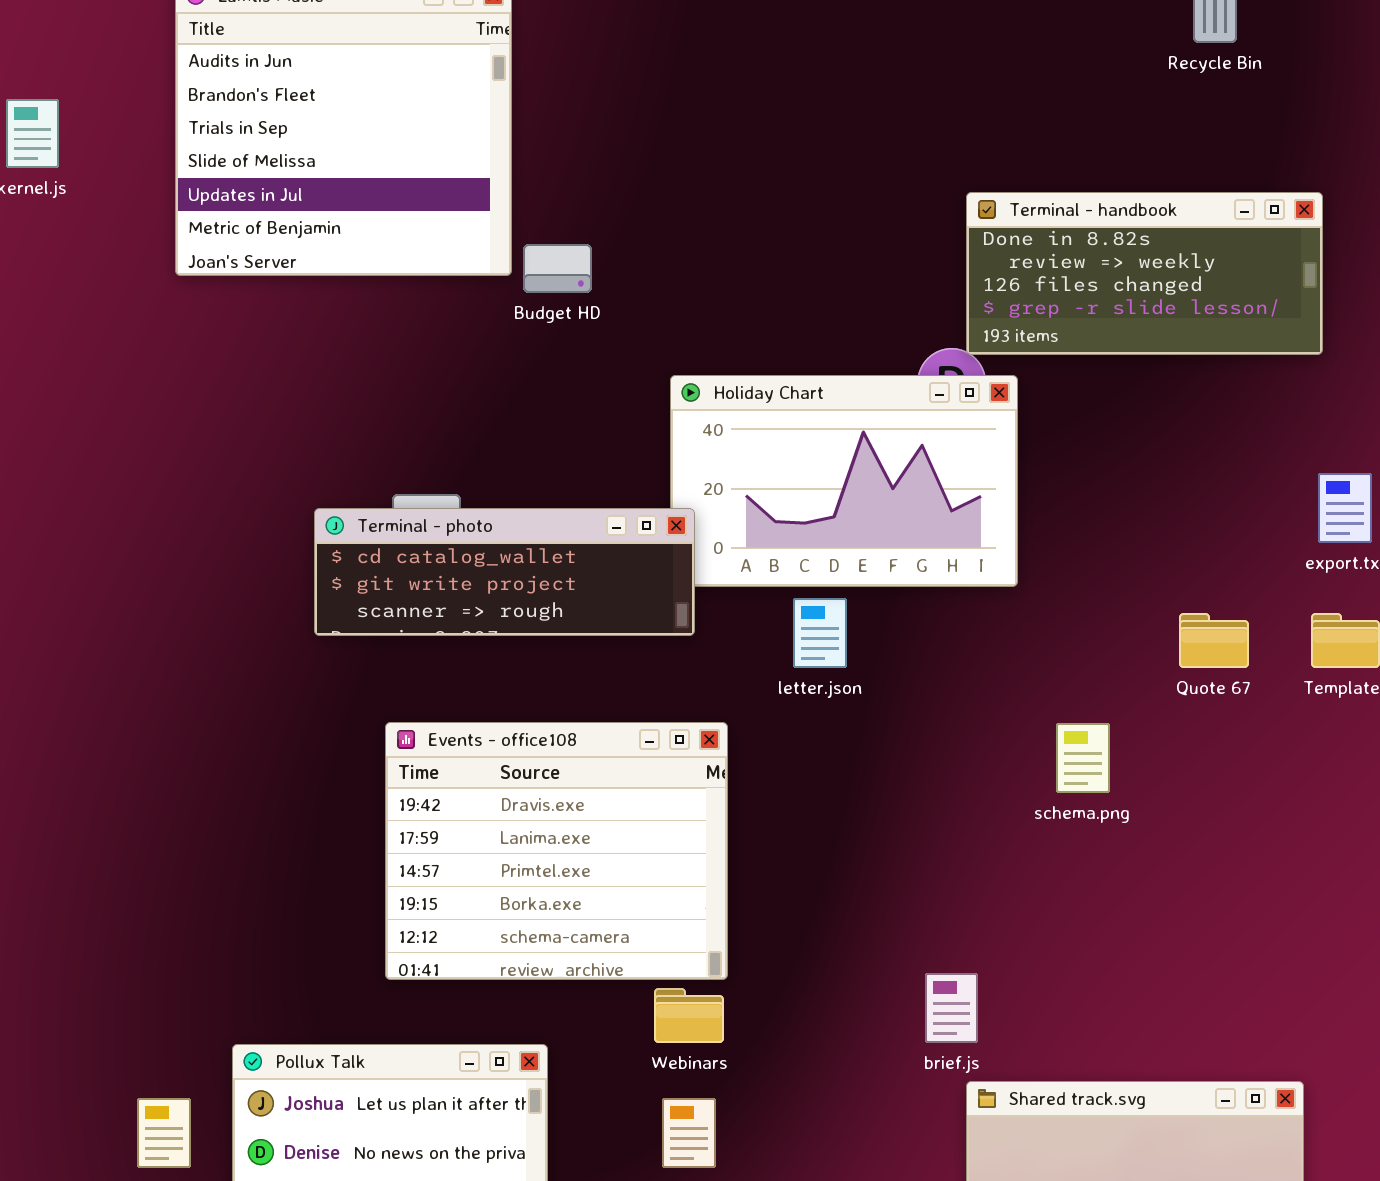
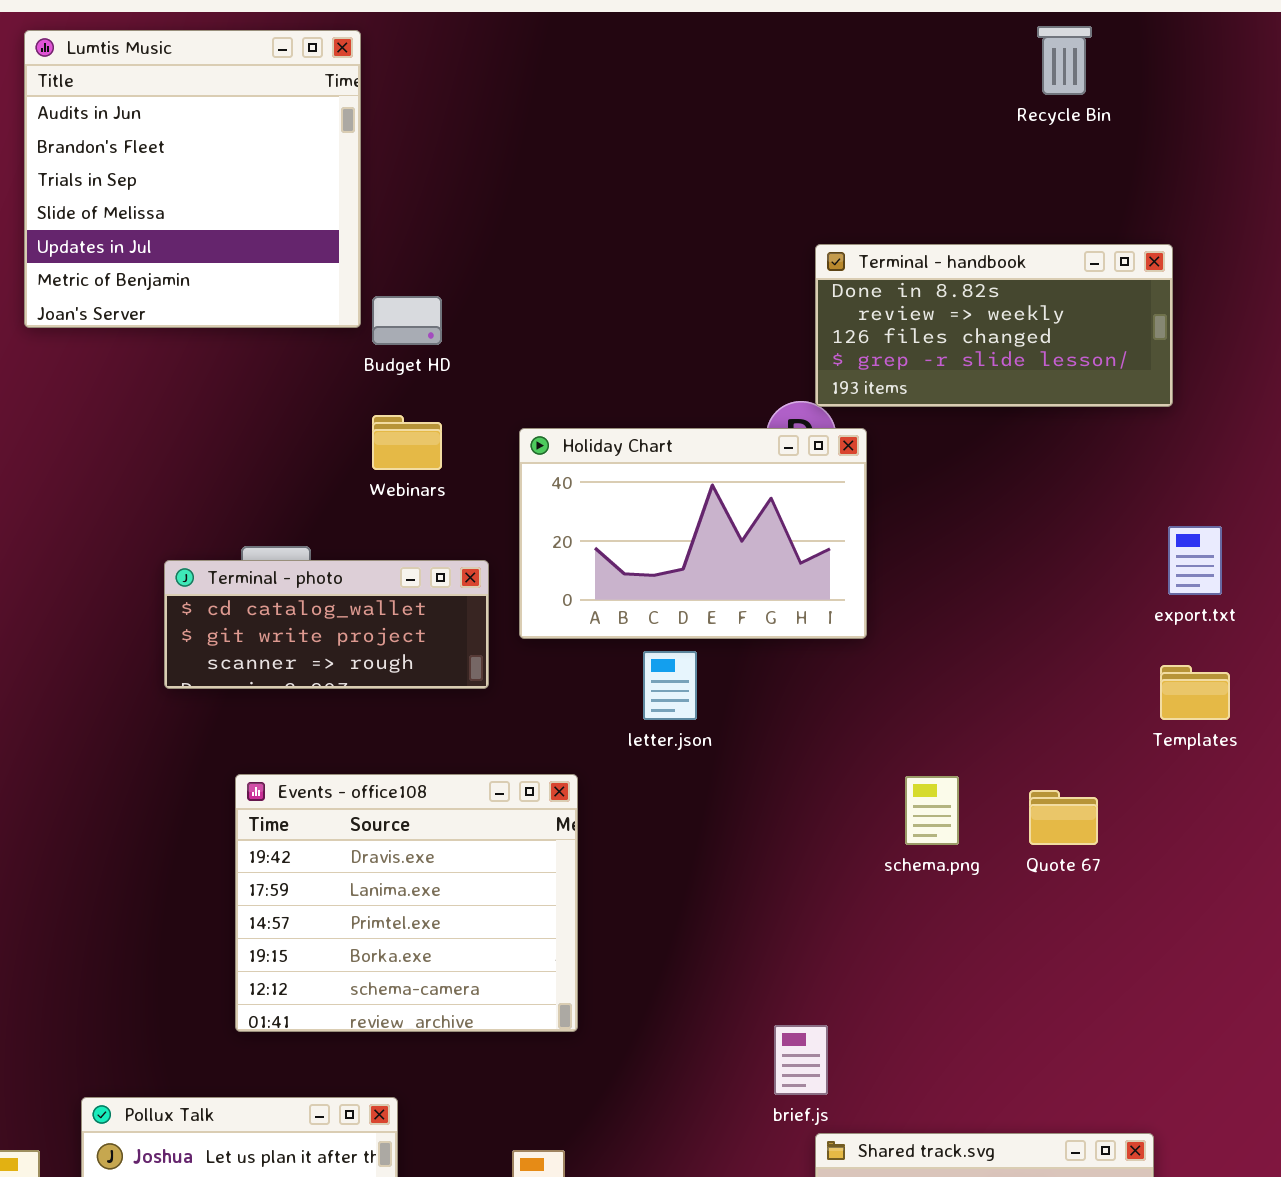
Terminal - photo: [314,508,695,636] -> [164,560,489,689], resized
Quote 67: [1179,613,1249,668] -> [1029,790,1098,845], moved
Webinars: [654,988,724,1043] -> [372,415,442,470], moved

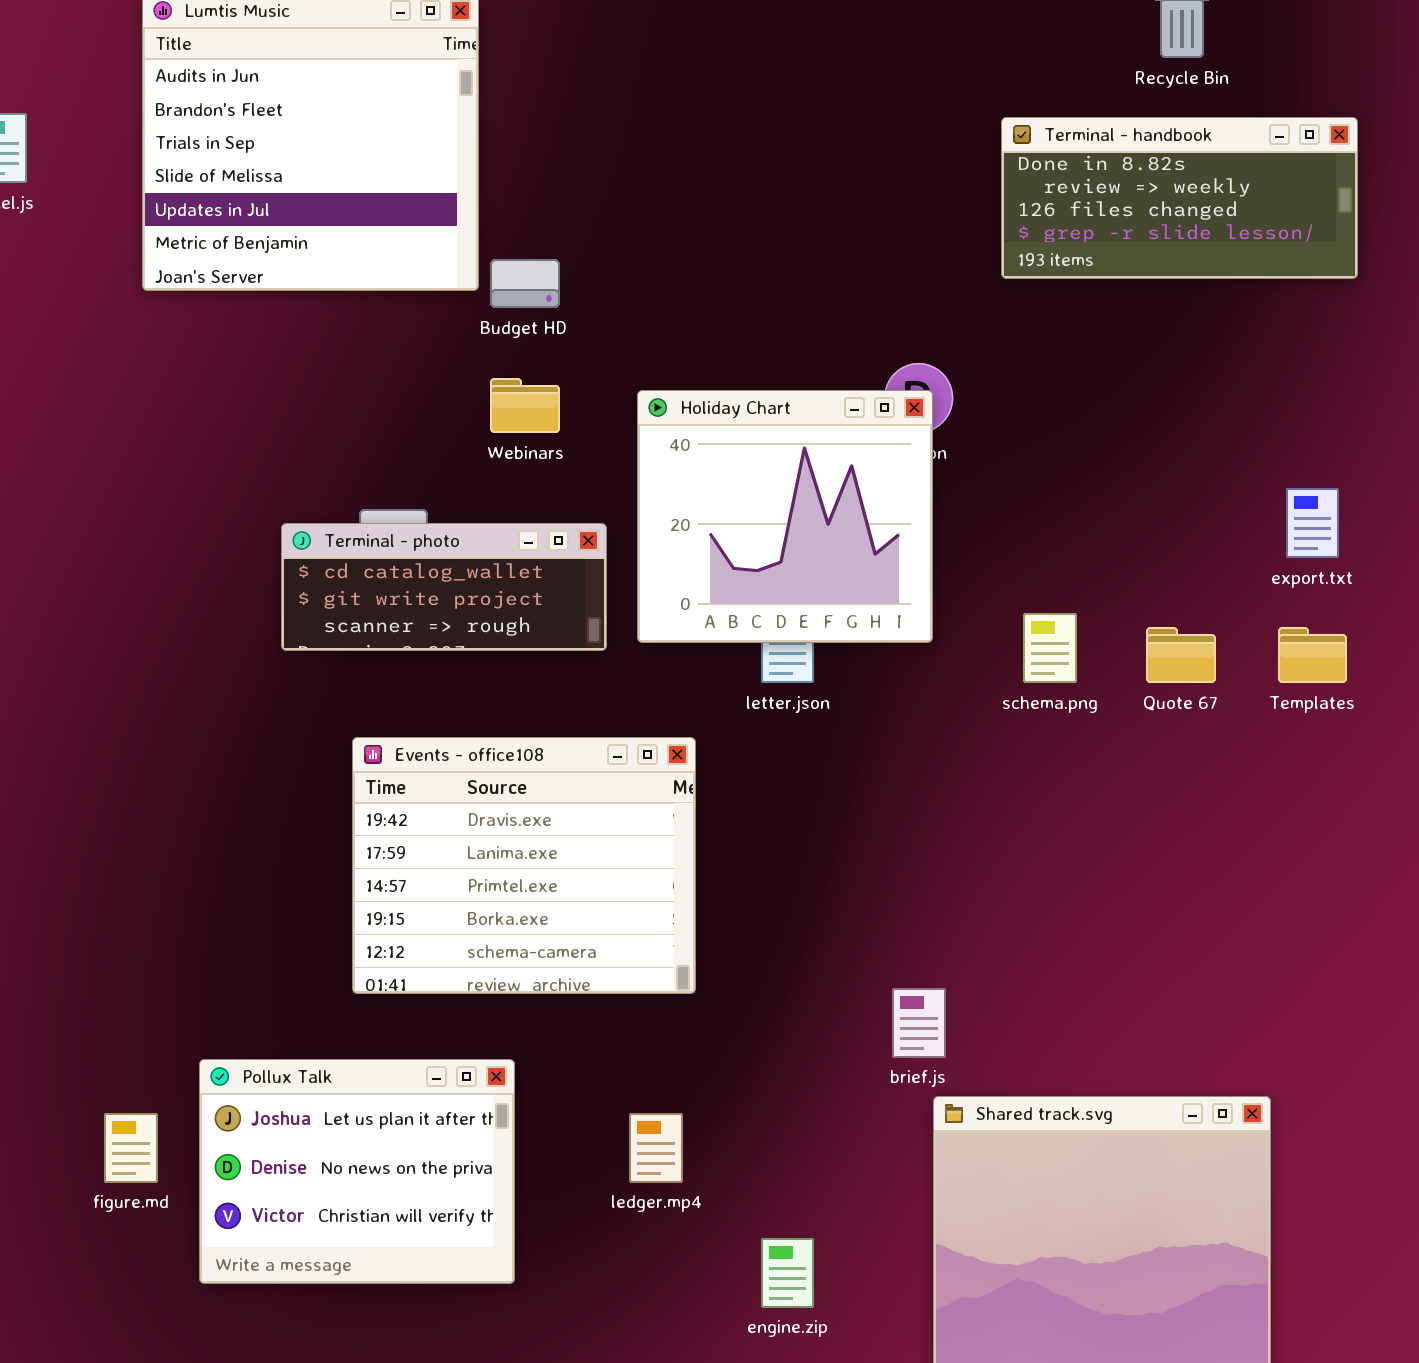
Terminal - handbook: [815,244,1173,407] -> [1001,117,1358,279], moved
Holiday Chart: [519,428,867,639] -> [637,390,933,643], resized
schema.png: [905,776,959,845] -> [1023,613,1077,683], moved
Quote 67: [1029,790,1098,845] -> [1146,627,1216,683], moved

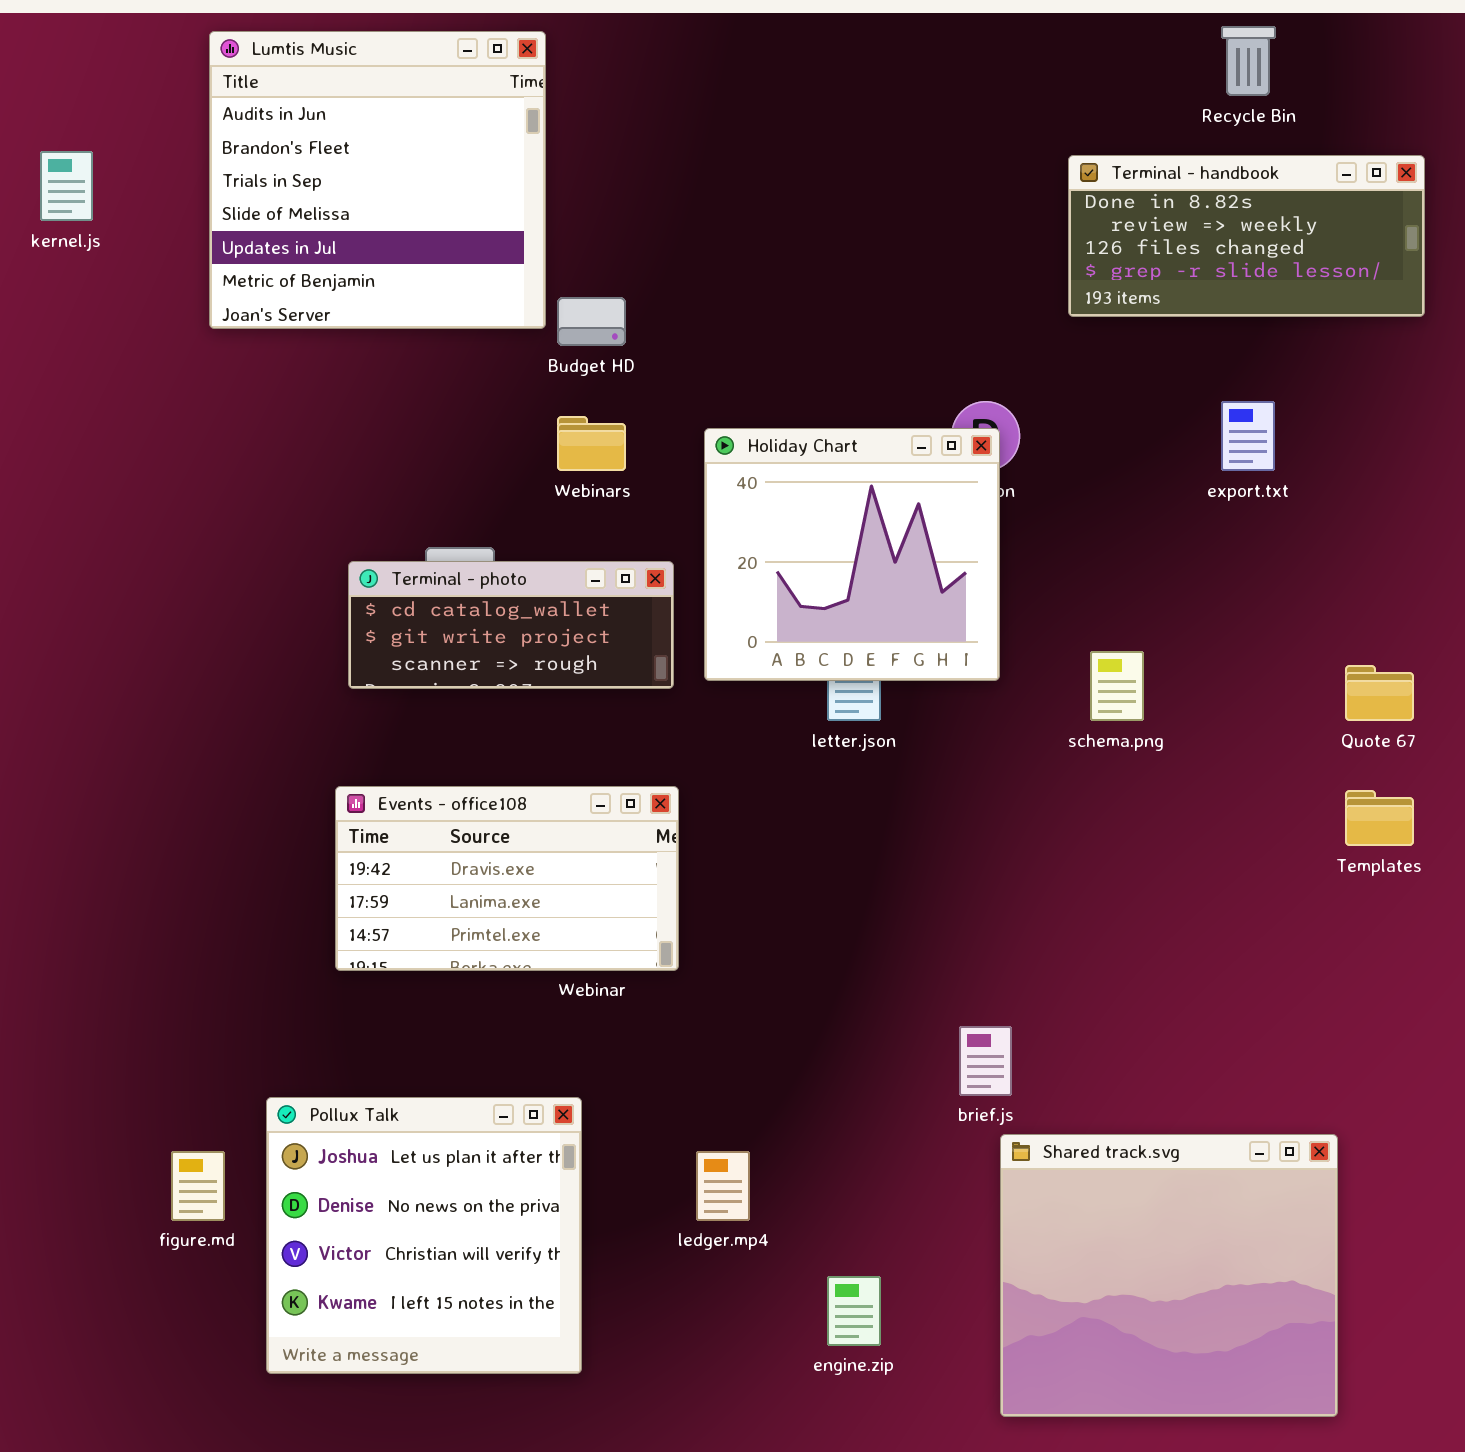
export.txt: [1286,488,1339,558] -> [1221,401,1275,471], moved
Quote 67: [1146,627,1216,683] -> [1345,665,1414,721], moved
Templates: [1278,627,1347,683] -> [1345,790,1414,846], moved
Events - office108: [352,737,696,994] -> [335,786,679,971], moved, resized
Pollux Talk: [199,1059,515,1284] -> [266,1097,582,1374], resized

